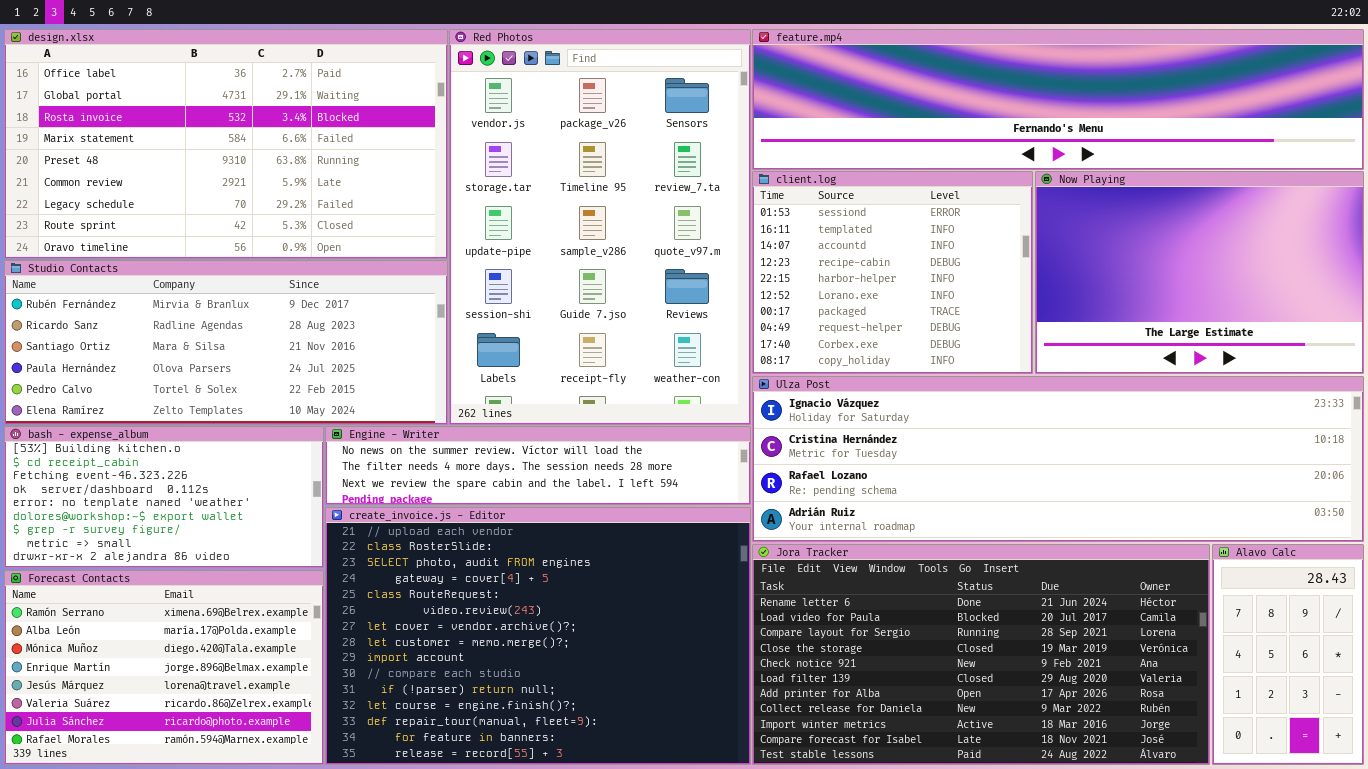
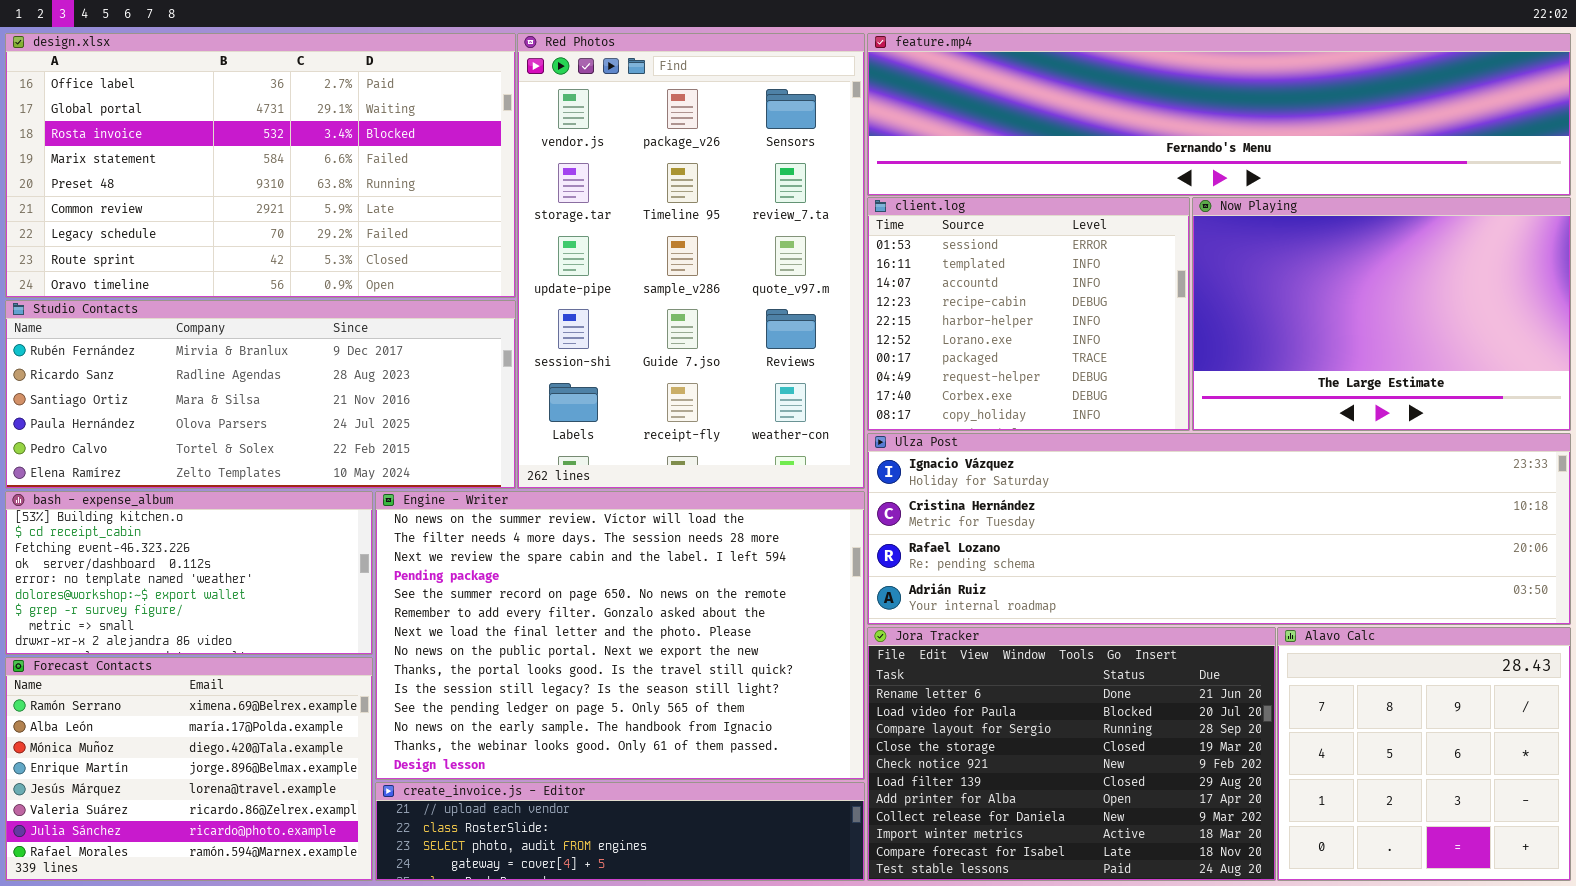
Engine - Writer: [325,426,751,505] -> [375,491,865,780], resized
create_invoice.js - Editor: [325,507,751,765] -> [375,782,865,881], resized
Jora Tracker: [752,544,1210,765] -> [867,627,1276,881], resized
Alavo Calc: [1212,544,1364,765] -> [1277,627,1571,881], resized

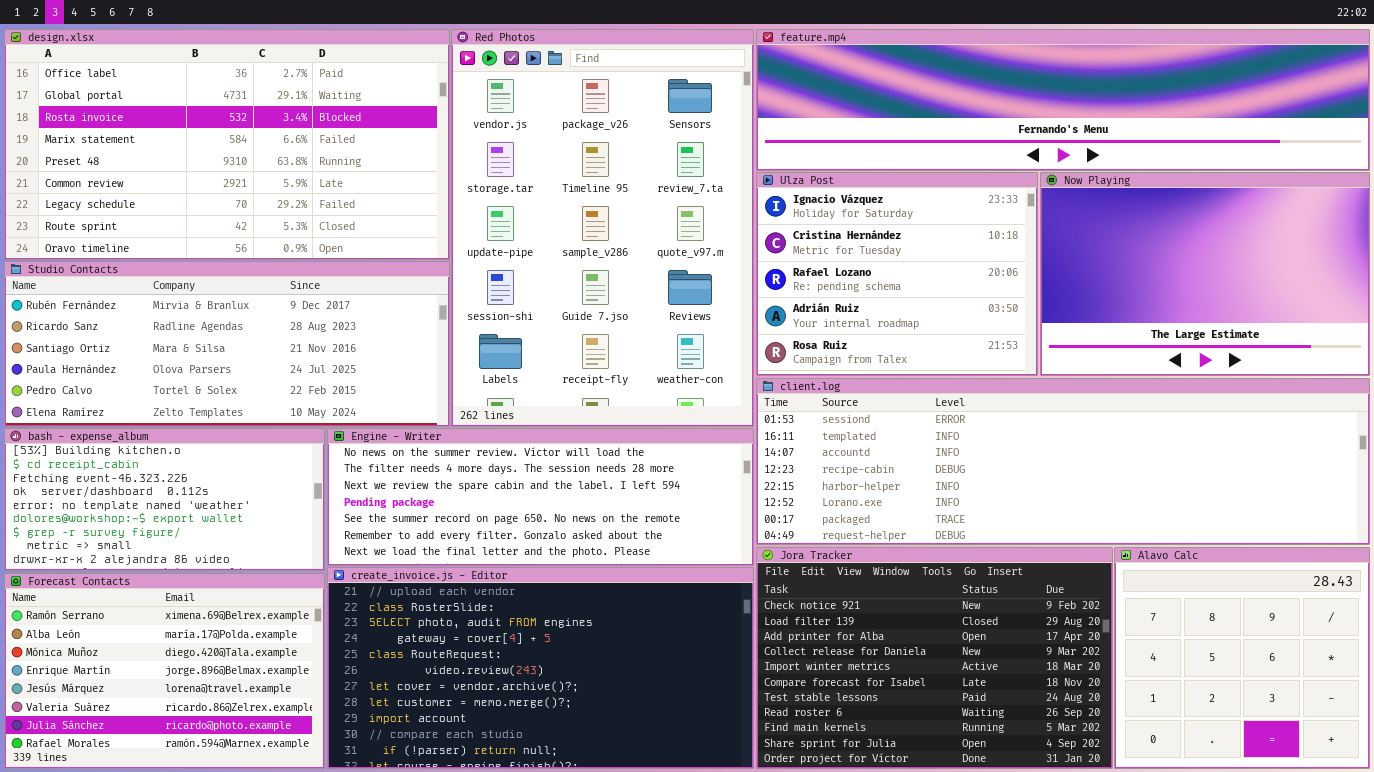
client.log: [867,197,1190,431] -> [756,378,1370,545], moved, resized
Ulza Post: [867,433,1571,625] -> [756,172,1038,376], moved, resized
Engine - Writer: [375,491,865,780] -> [327,428,754,566], resized
Jora Tracker: [867,627,1276,881] -> [756,547,1113,769], scrolled down 4 rows
create_invoice.js - Editor: [375,782,865,881] -> [327,567,754,769], resized

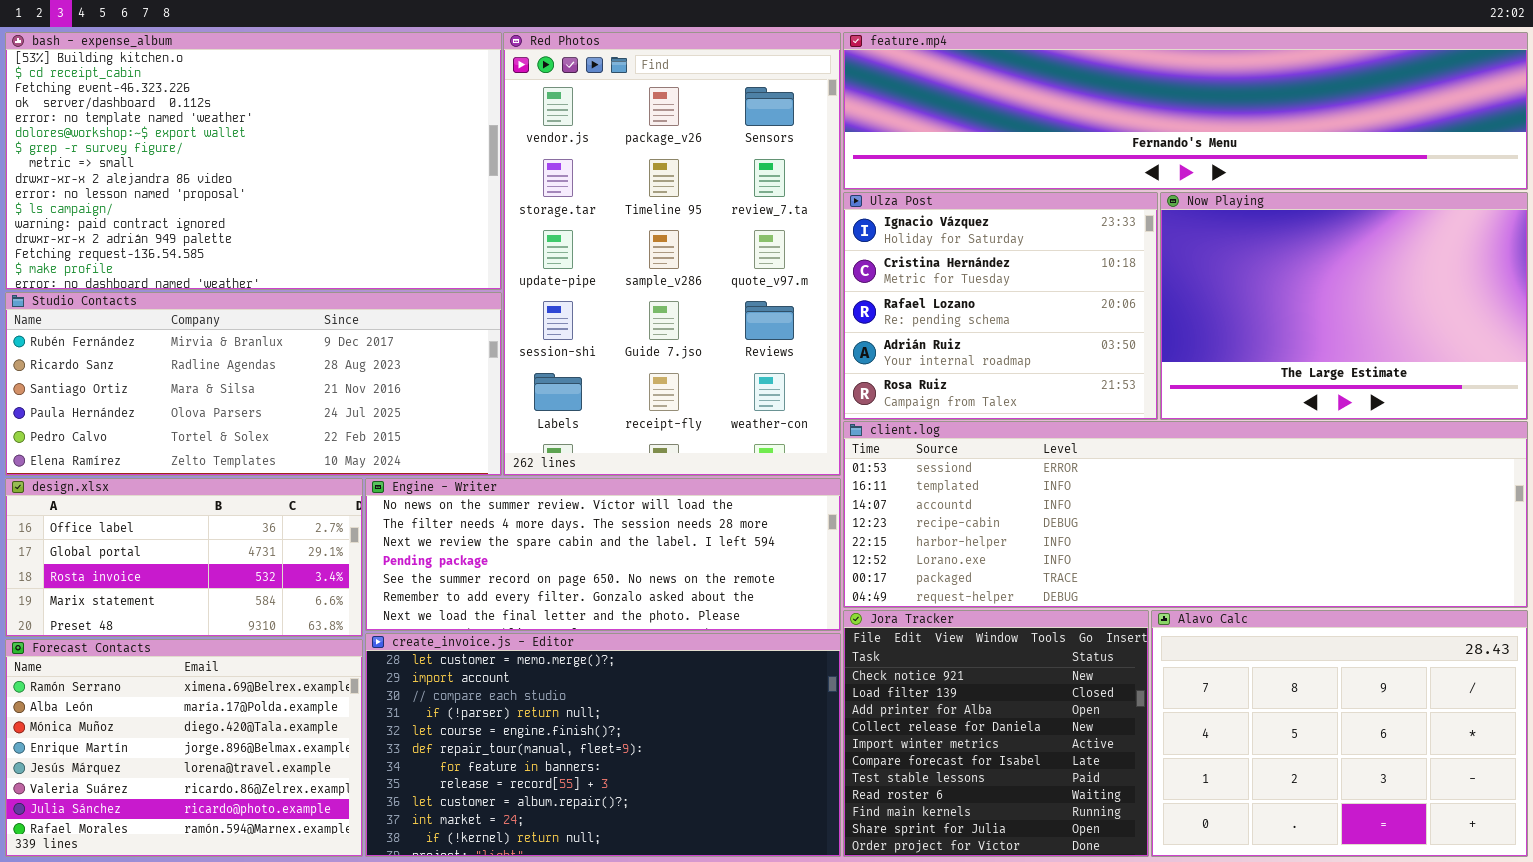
design.xlsx: [4,29,450,260] -> [5,478,363,637], moved, resized
bash - expense_album: [4,428,325,571] -> [5,32,502,290], moved, resized
Jora Tracker: [756,547,1113,769] -> [843,610,1149,857], resized
Alavo Calc: [1114,547,1370,769] -> [1151,610,1528,857], resized
create_invoice.js - Editor: [327,567,754,769] -> [365,633,841,857], scrolled down 7 rows

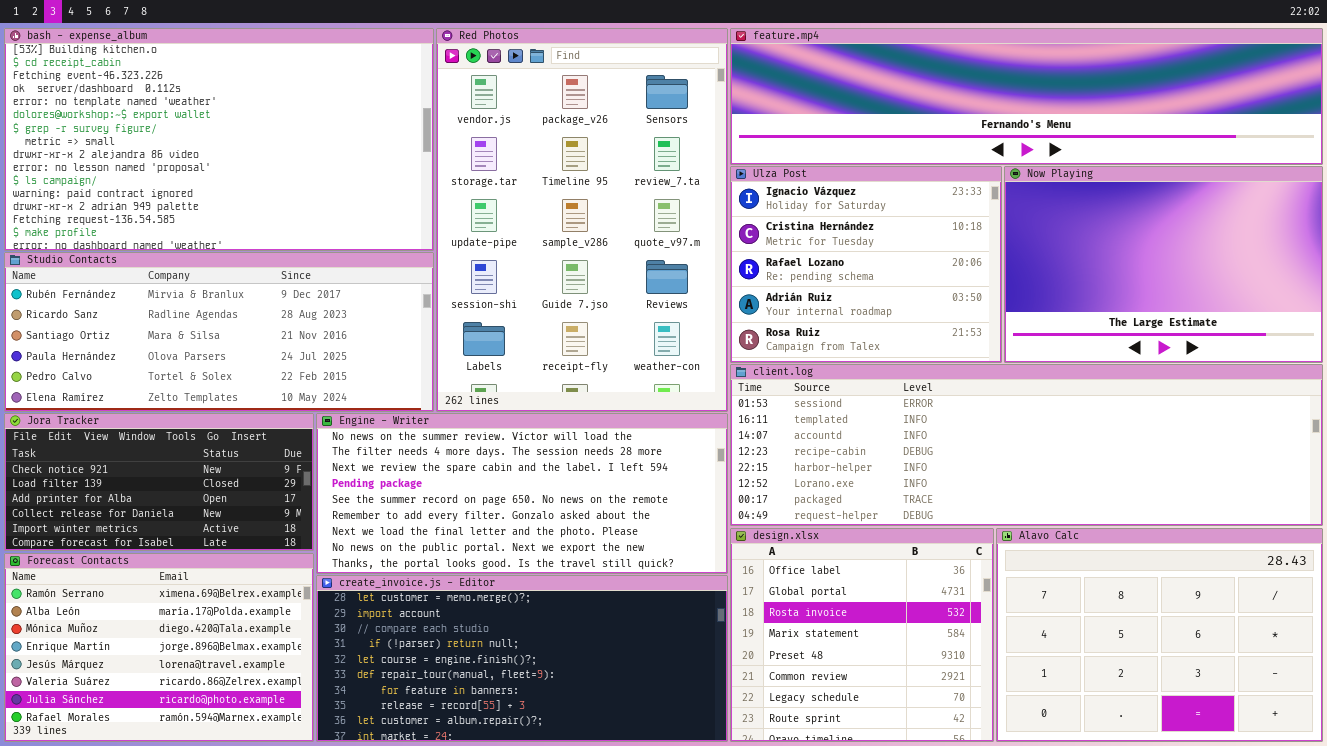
design.xlsx: [5,478,363,637] -> [730,528,994,742], moved, resized
Engine - Writer: [365,478,841,631] -> [316,413,728,574], resized
Jora Tracker: [843,610,1149,857] -> [4,413,314,551], moved, resized
create_invoice.js - Editor: [365,633,841,857] -> [316,575,728,742], resized

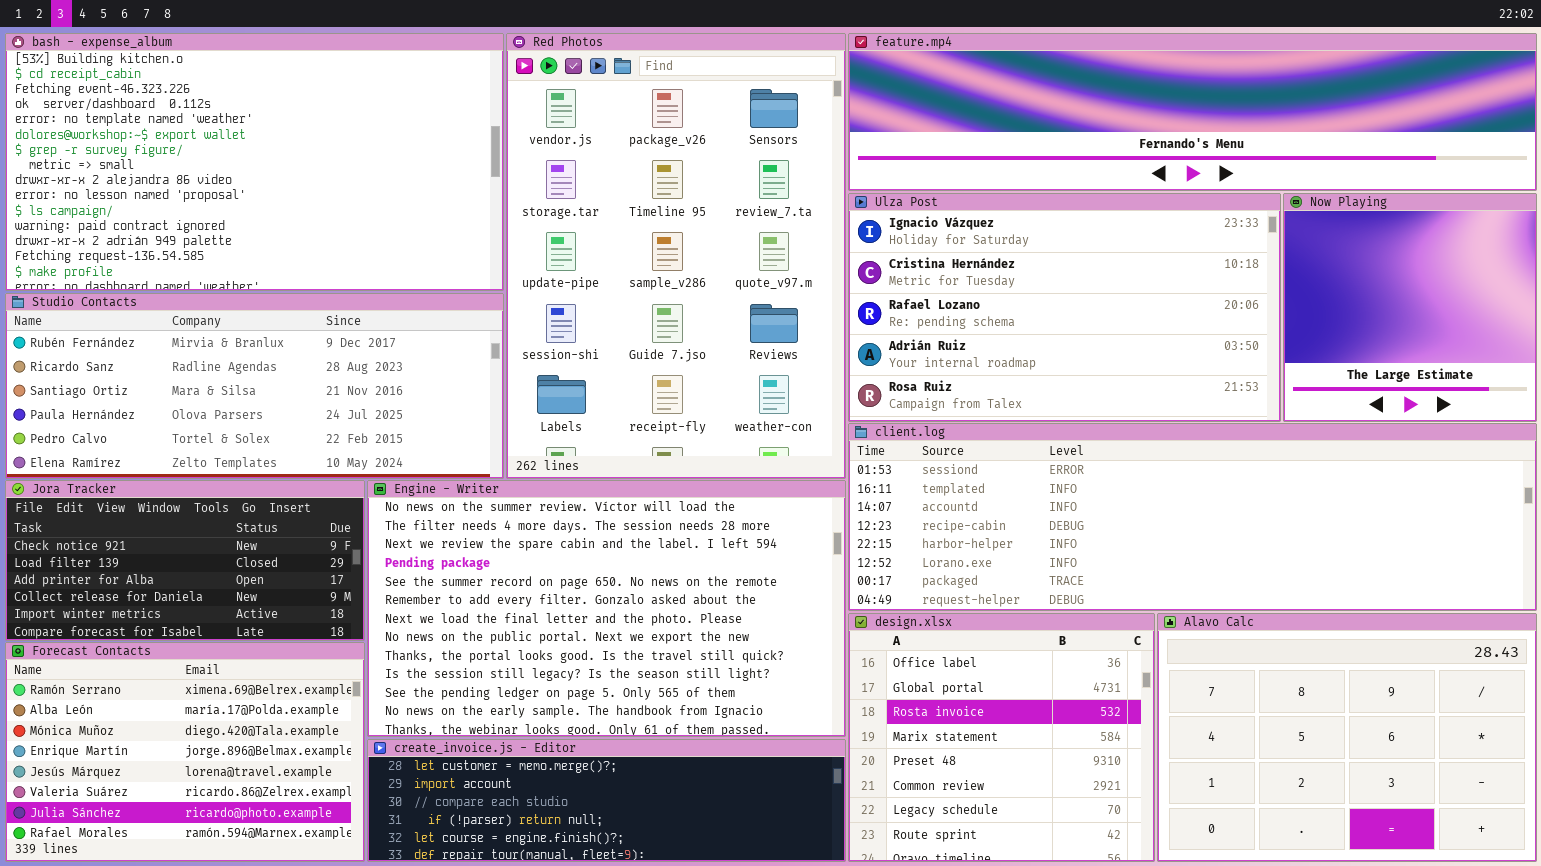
Ulza Post: [730,166,1002,363] -> [848,193,1281,422], resized
Now Playing: [1004,166,1323,363] -> [1283,193,1537,422], resized
Engine - Writer: [316,413,728,574] -> [367,480,846,737], resized
create_invoice.js - Editor: [316,575,728,742] -> [367,739,846,862], resized

